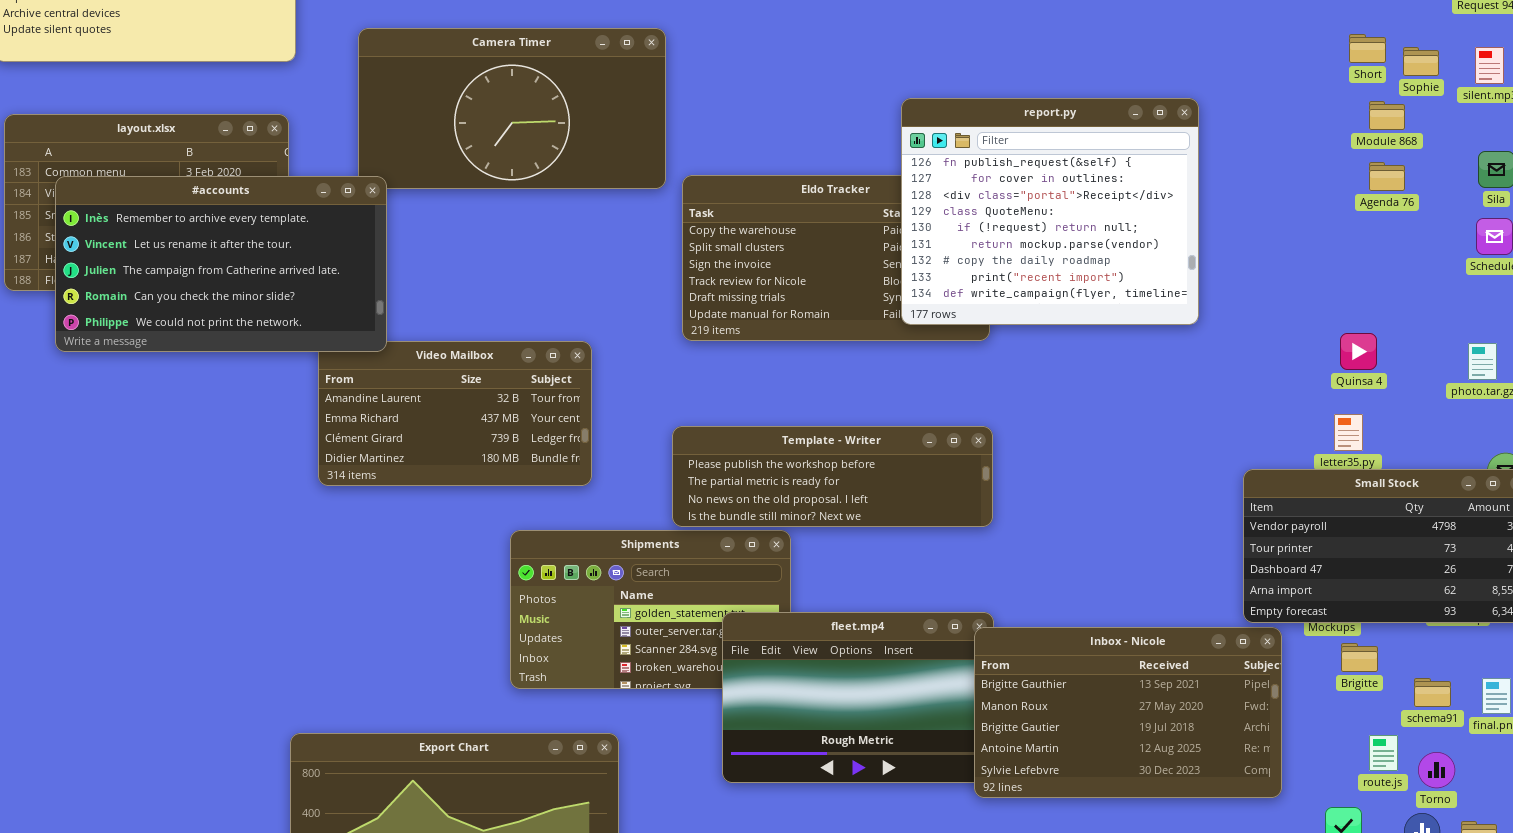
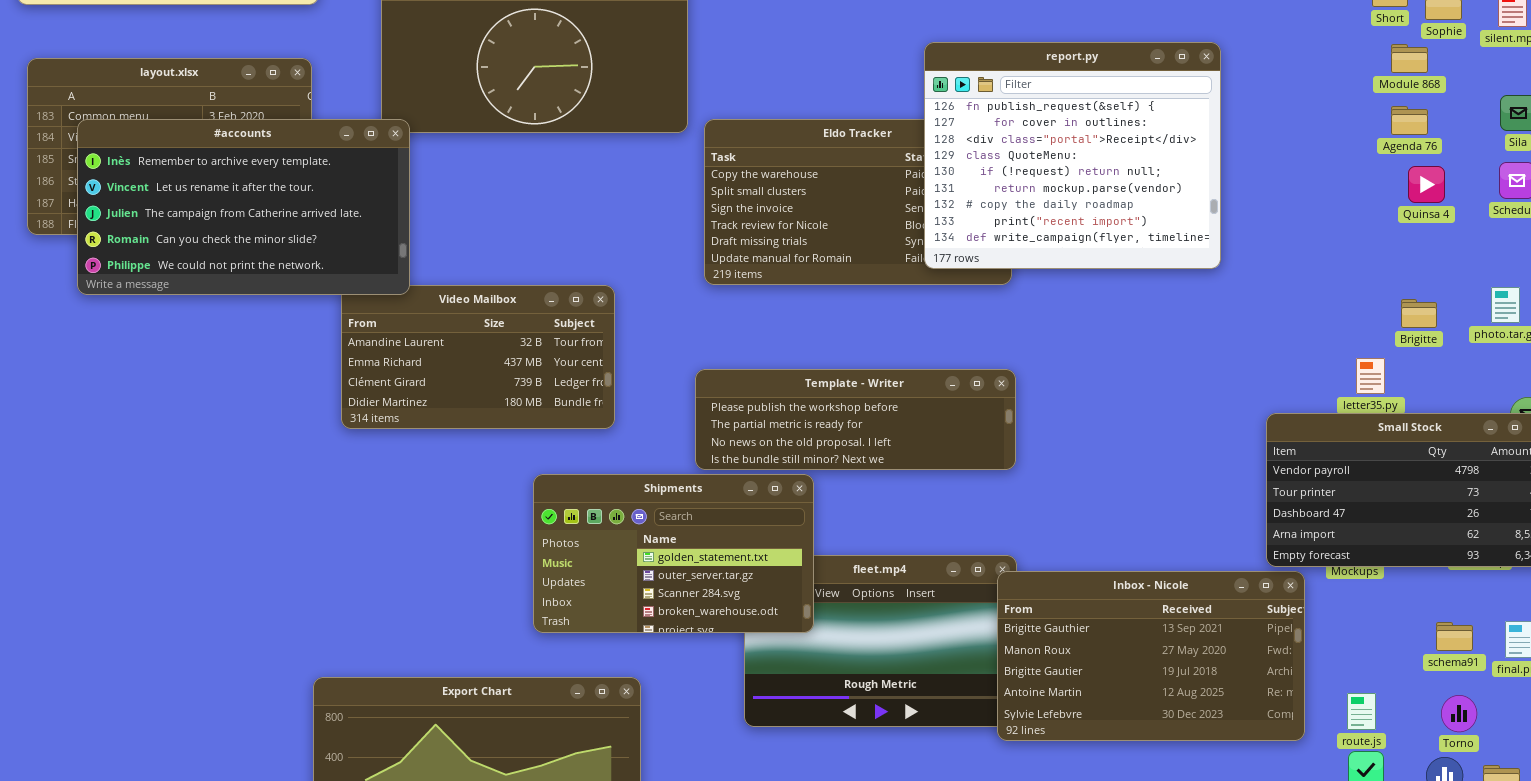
Quinsa 4: [1340,333,1377,370] -> [1408,166,1445,203], moved
Shipments: [510,530,791,689] -> [533,474,814,633], raised
Brigitte: [1341,643,1378,672] -> [1401,299,1437,328], moved
route.js: [1369,735,1398,771] -> [1347,693,1376,730], moved

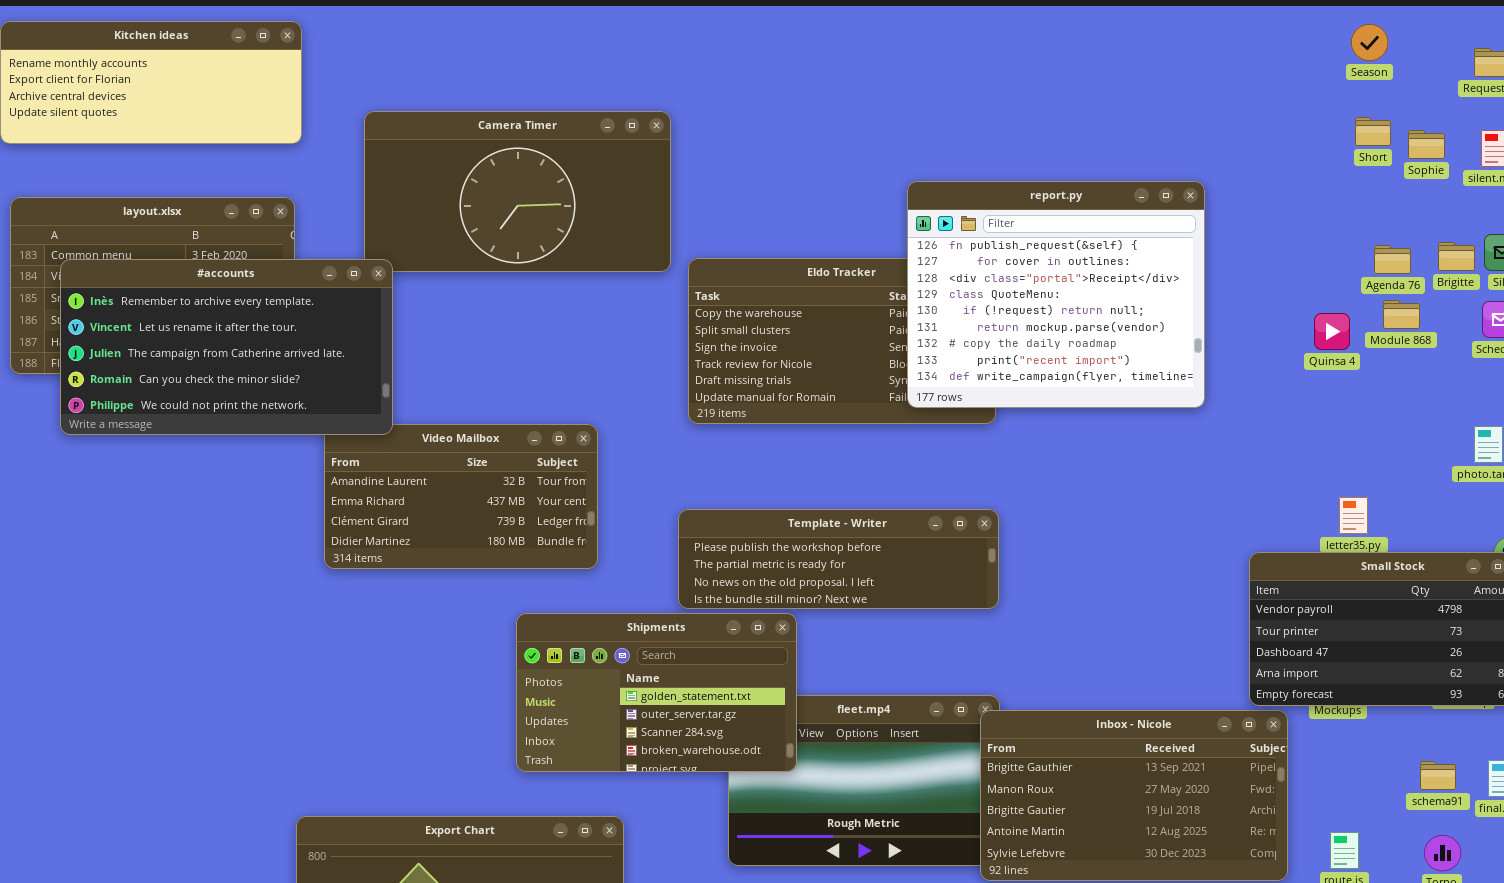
Module 868: [1391,44,1428,73] -> [1383,300,1420,329], moved
Quinsa 4: [1408,166,1445,203] -> [1314,313,1350,350], moved
Brigitte: [1401,299,1437,328] -> [1438,242,1475,271], moved

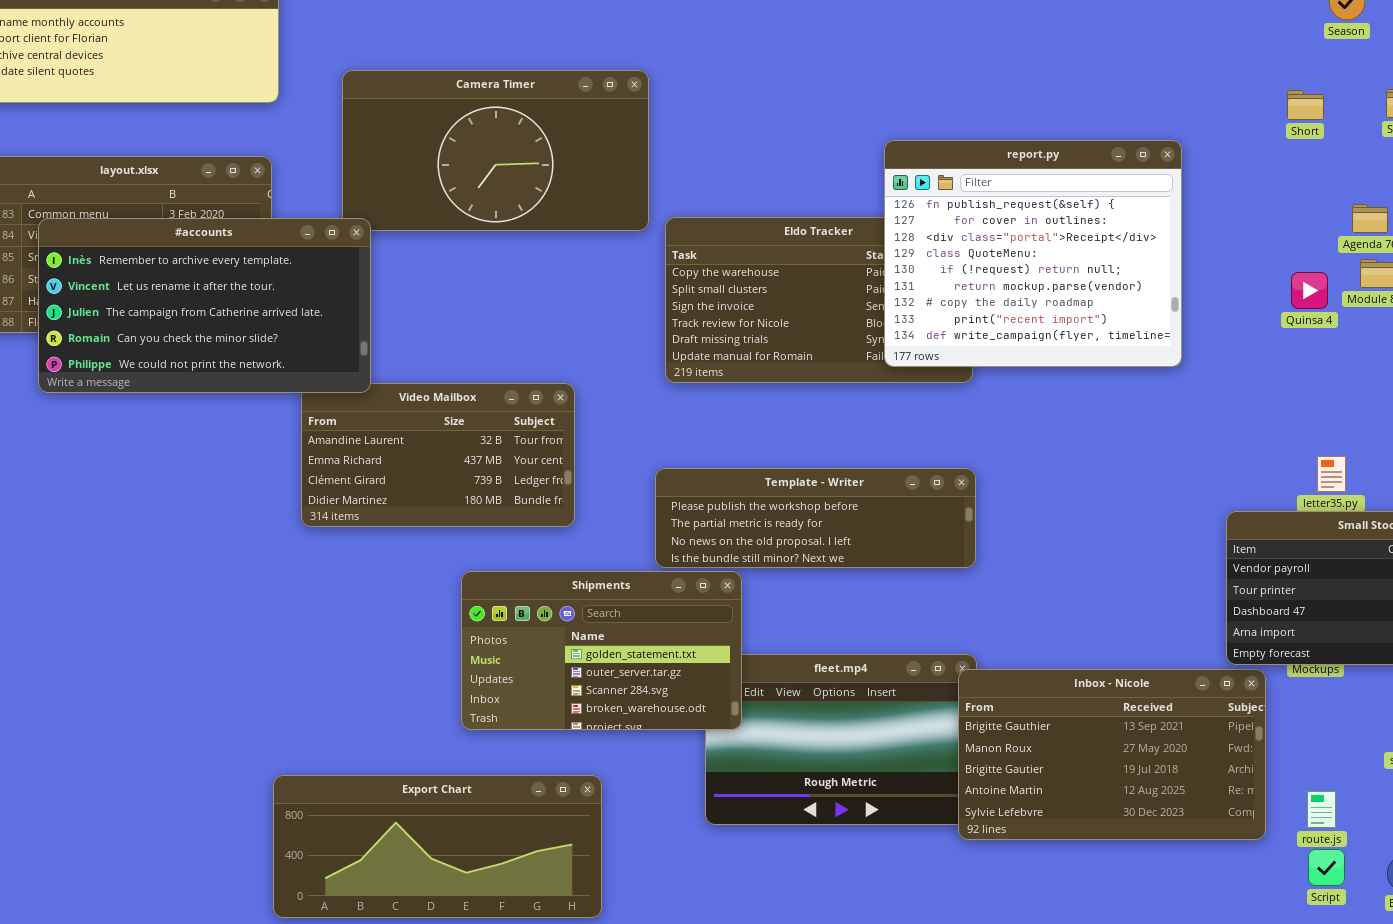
Short: [1355,117,1391,146] -> [1287,90,1324,120], moved
Shipments: [516,613,797,772] -> [461,571,742,730], moved

